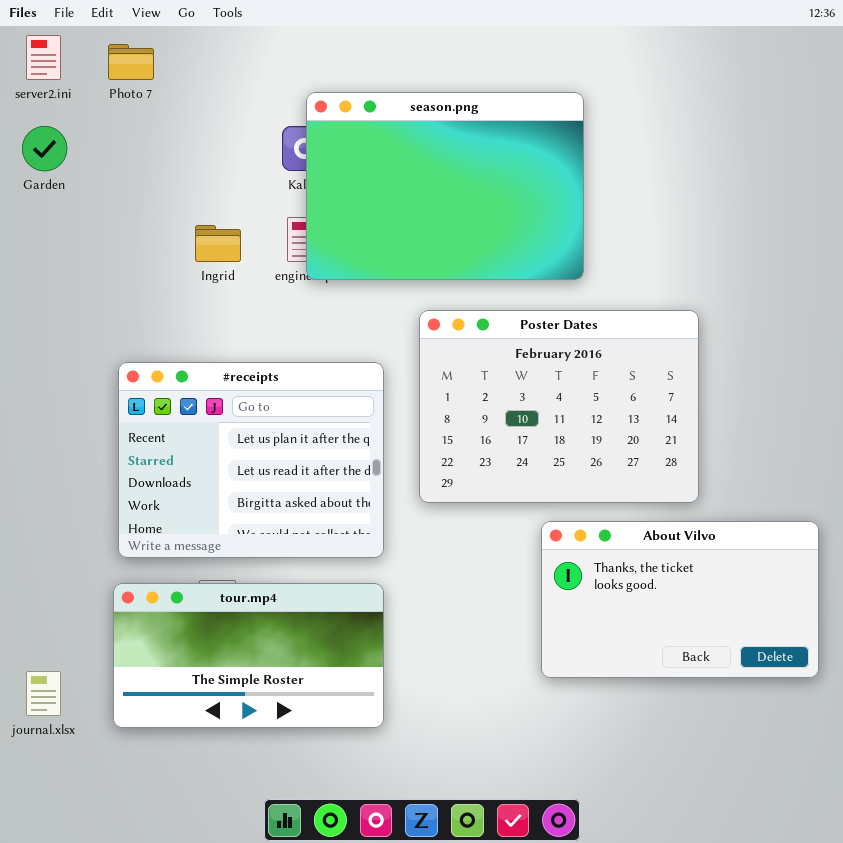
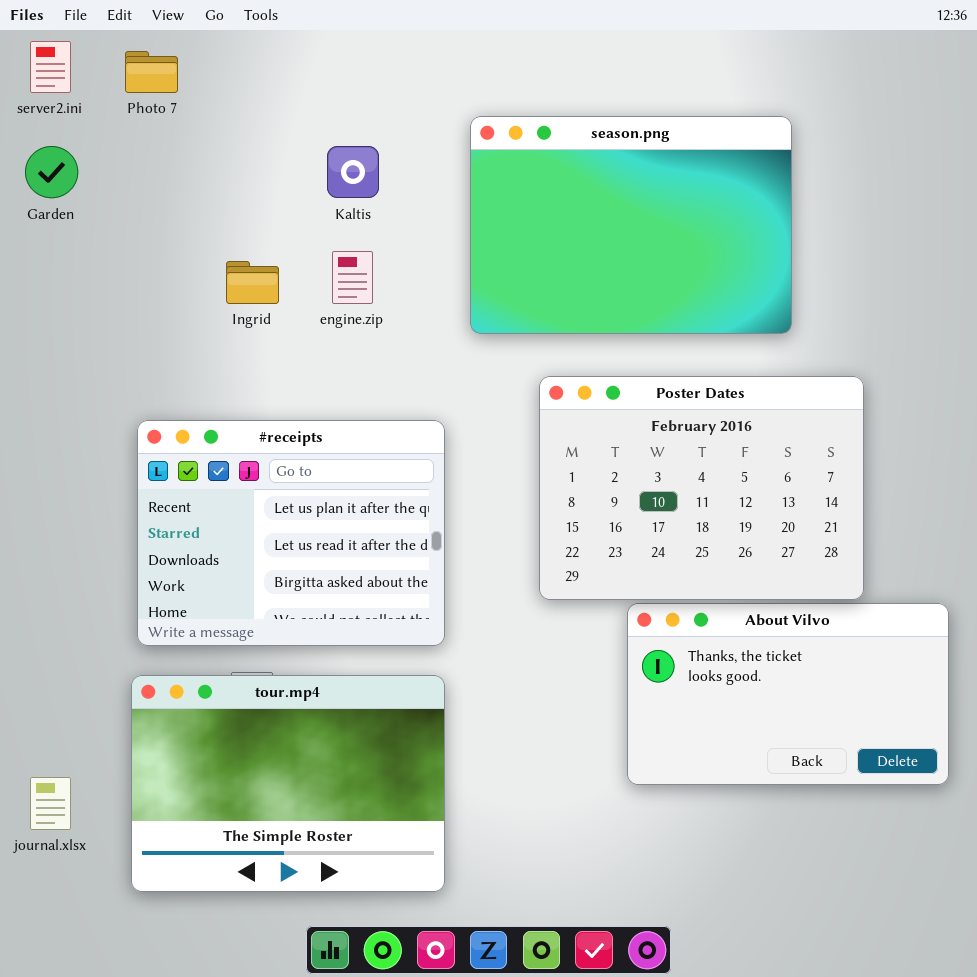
season.png: [306,92,584,280] -> [470,116,792,334], moved
Poster Dates: [419,310,699,503] -> [539,376,864,600], moved
tour.mp4: [113,583,384,728] -> [131,675,445,892], resized

